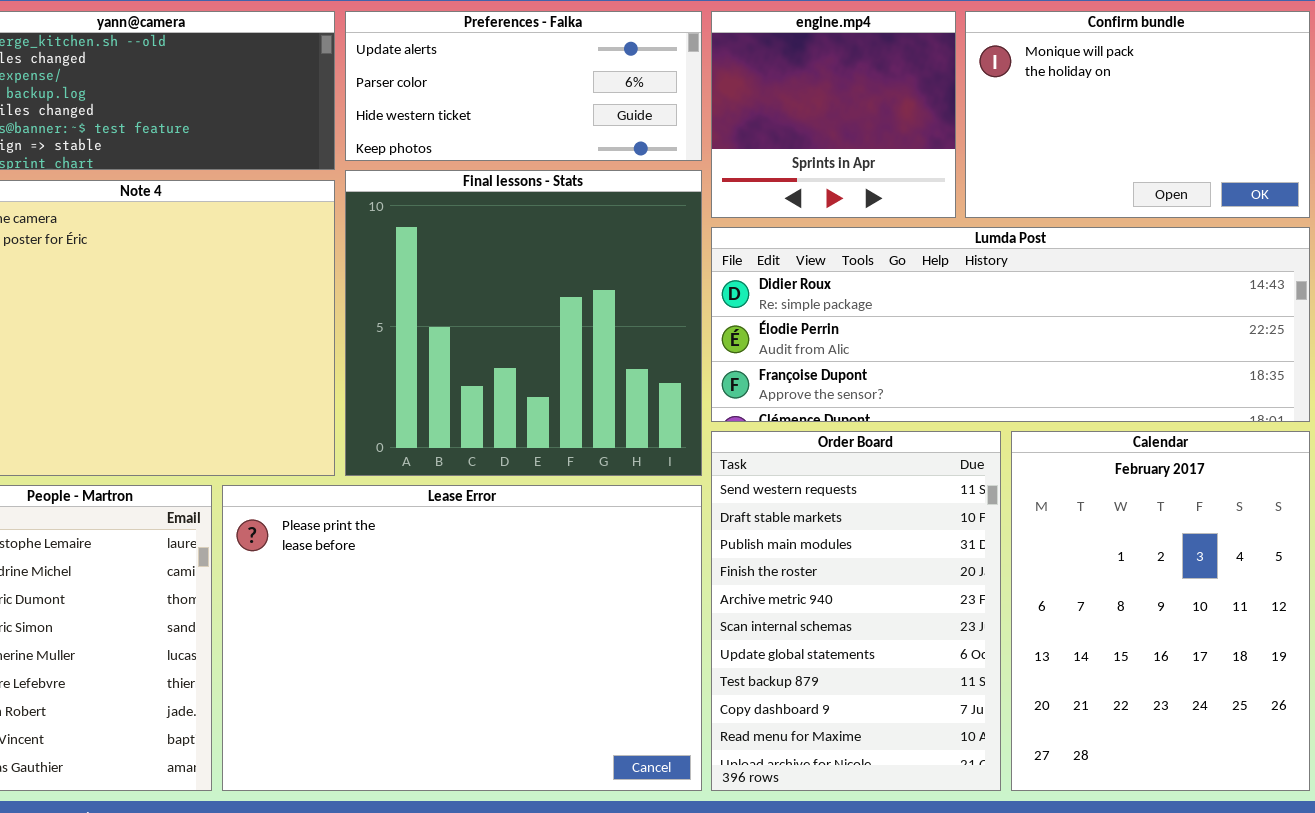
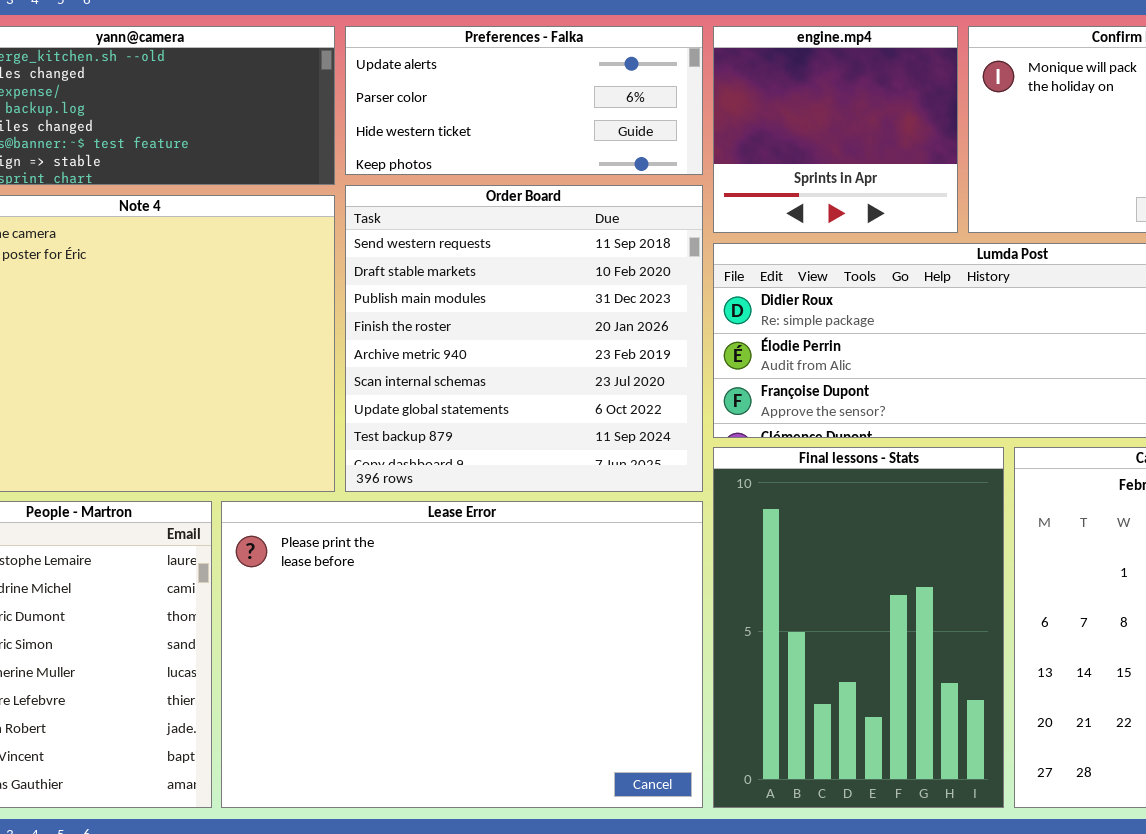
Final lessons - Stats: [345,170,702,476] -> [713,447,1004,808], moved, resized
Order Board: [711,431,1001,791] -> [345,185,703,492], moved, resized

